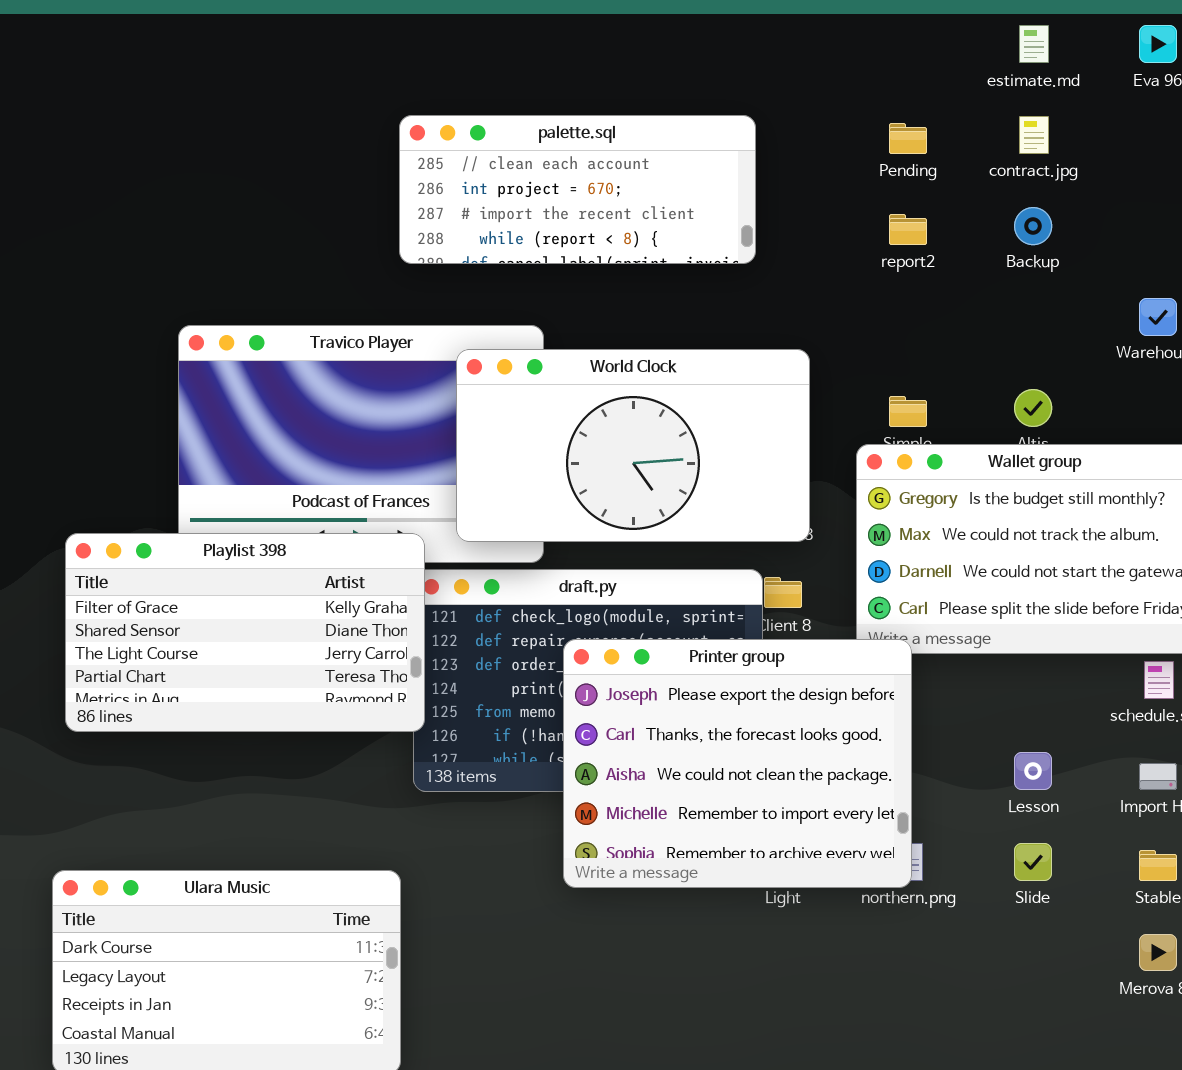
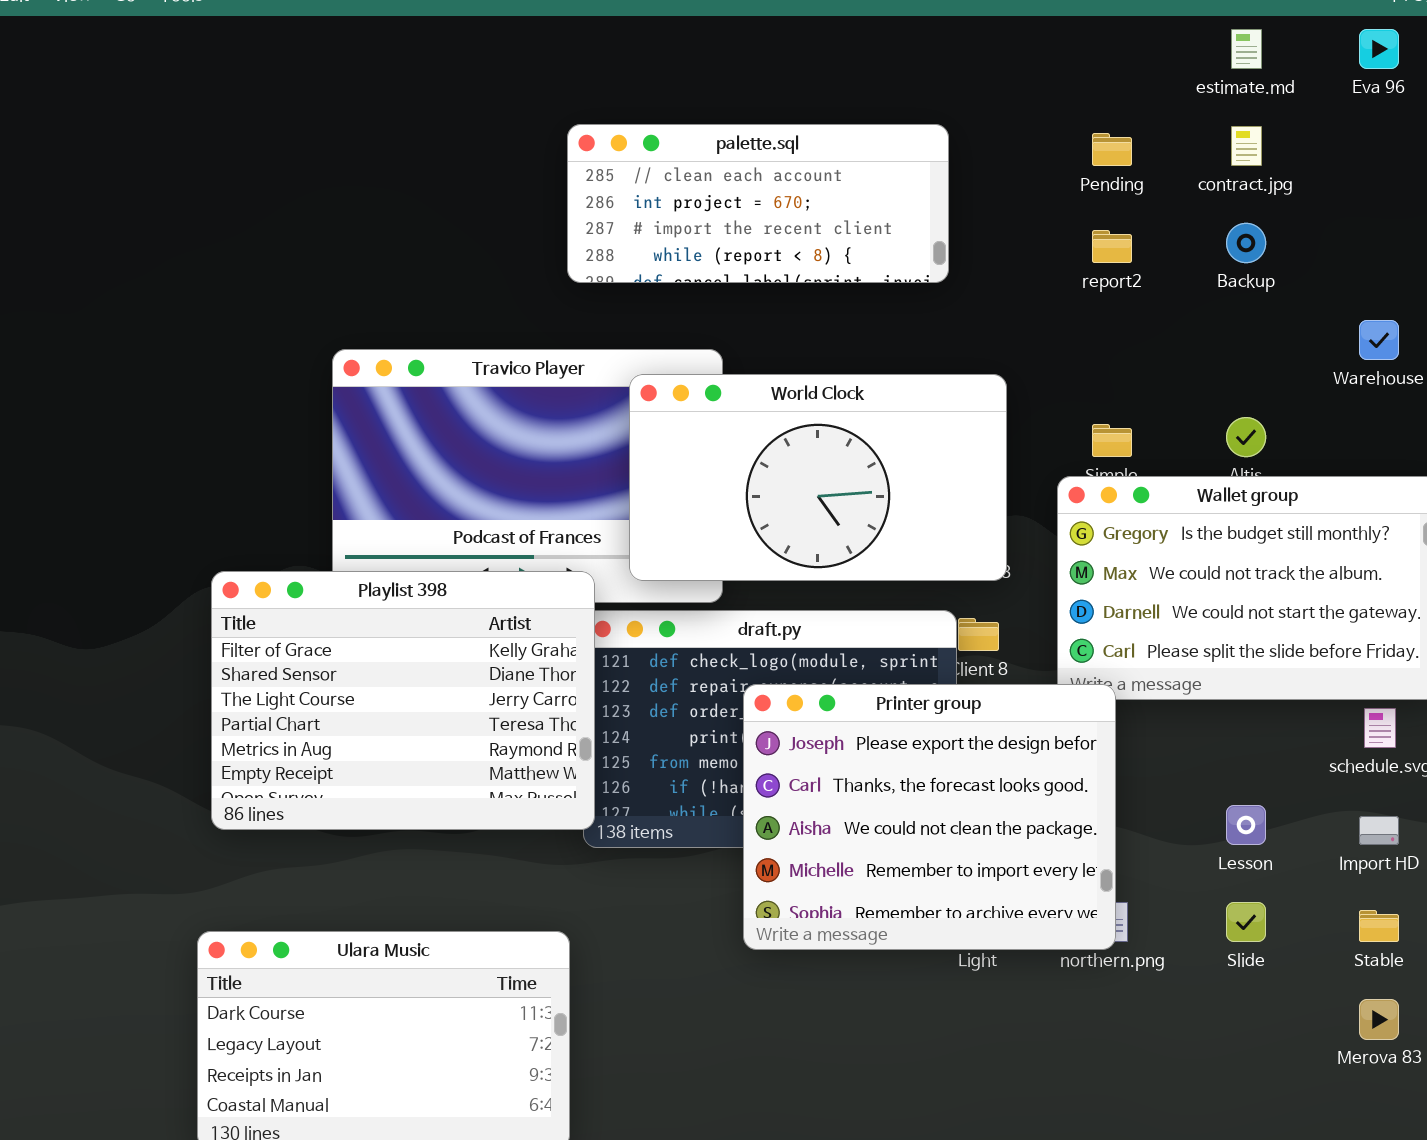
Playlist 398: [65,533,425,732] -> [211,571,595,830], resized

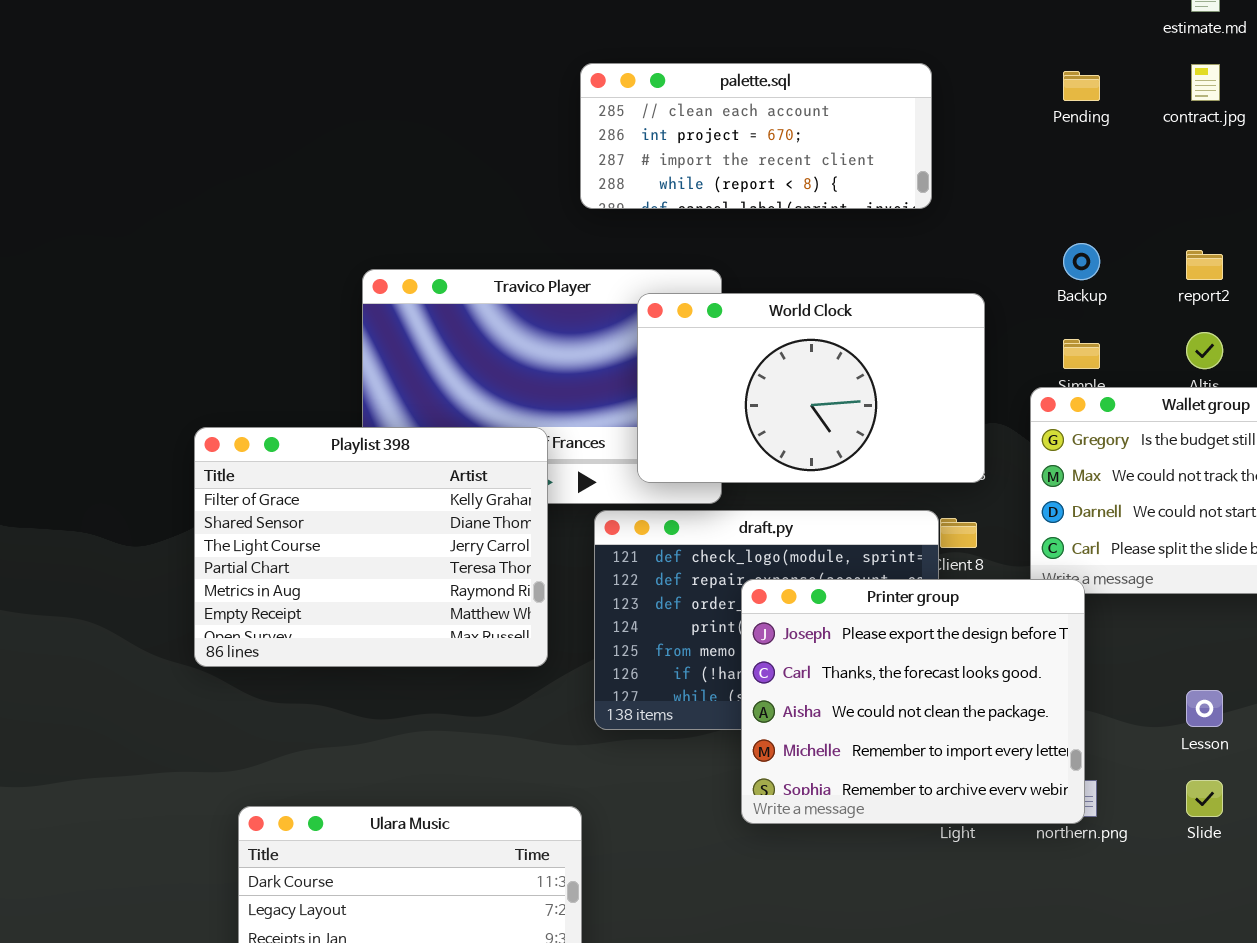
Backup: [1226,223,1266,263] -> [1063,243,1100,280], moved
report2: [1092,230,1132,263] -> [1186,250,1223,280], moved
Playlist 398: [211,571,595,830] -> [194,427,548,667], moved

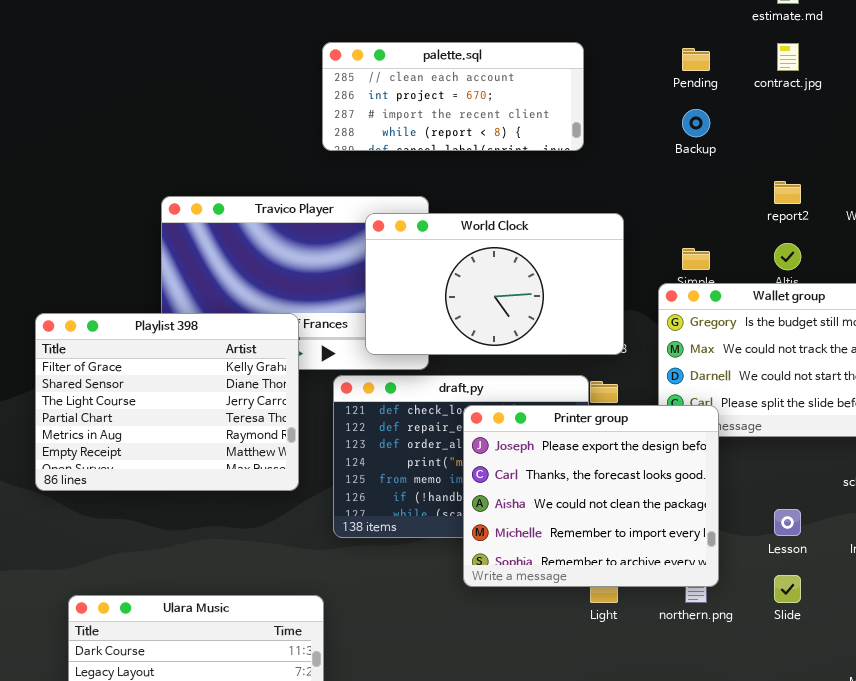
Backup: [1063,243,1100,280] -> [682,109,710,137], moved
Printer group: [741,579,1085,824] -> [463,405,719,587], moved

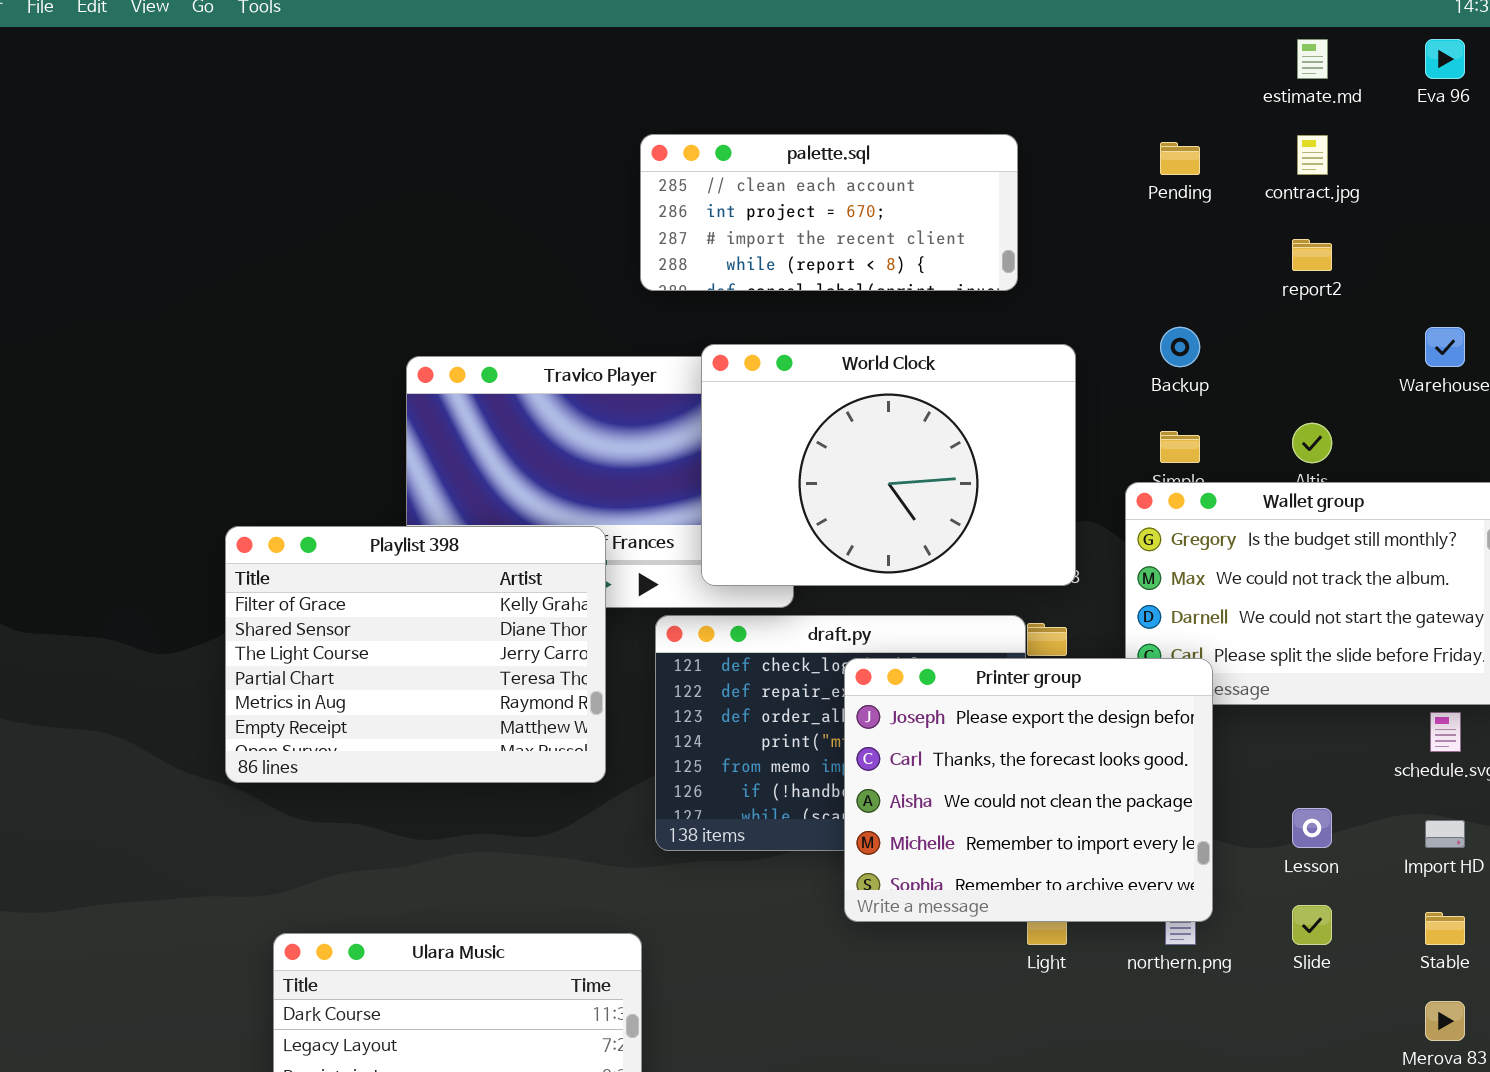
Backup: [682,109,710,137] -> [1160,327,1200,367], moved
report2: [774,181,801,204] -> [1292,239,1332,271], moved
World Clock: [365,213,624,355] -> [701,344,1076,586], resized

